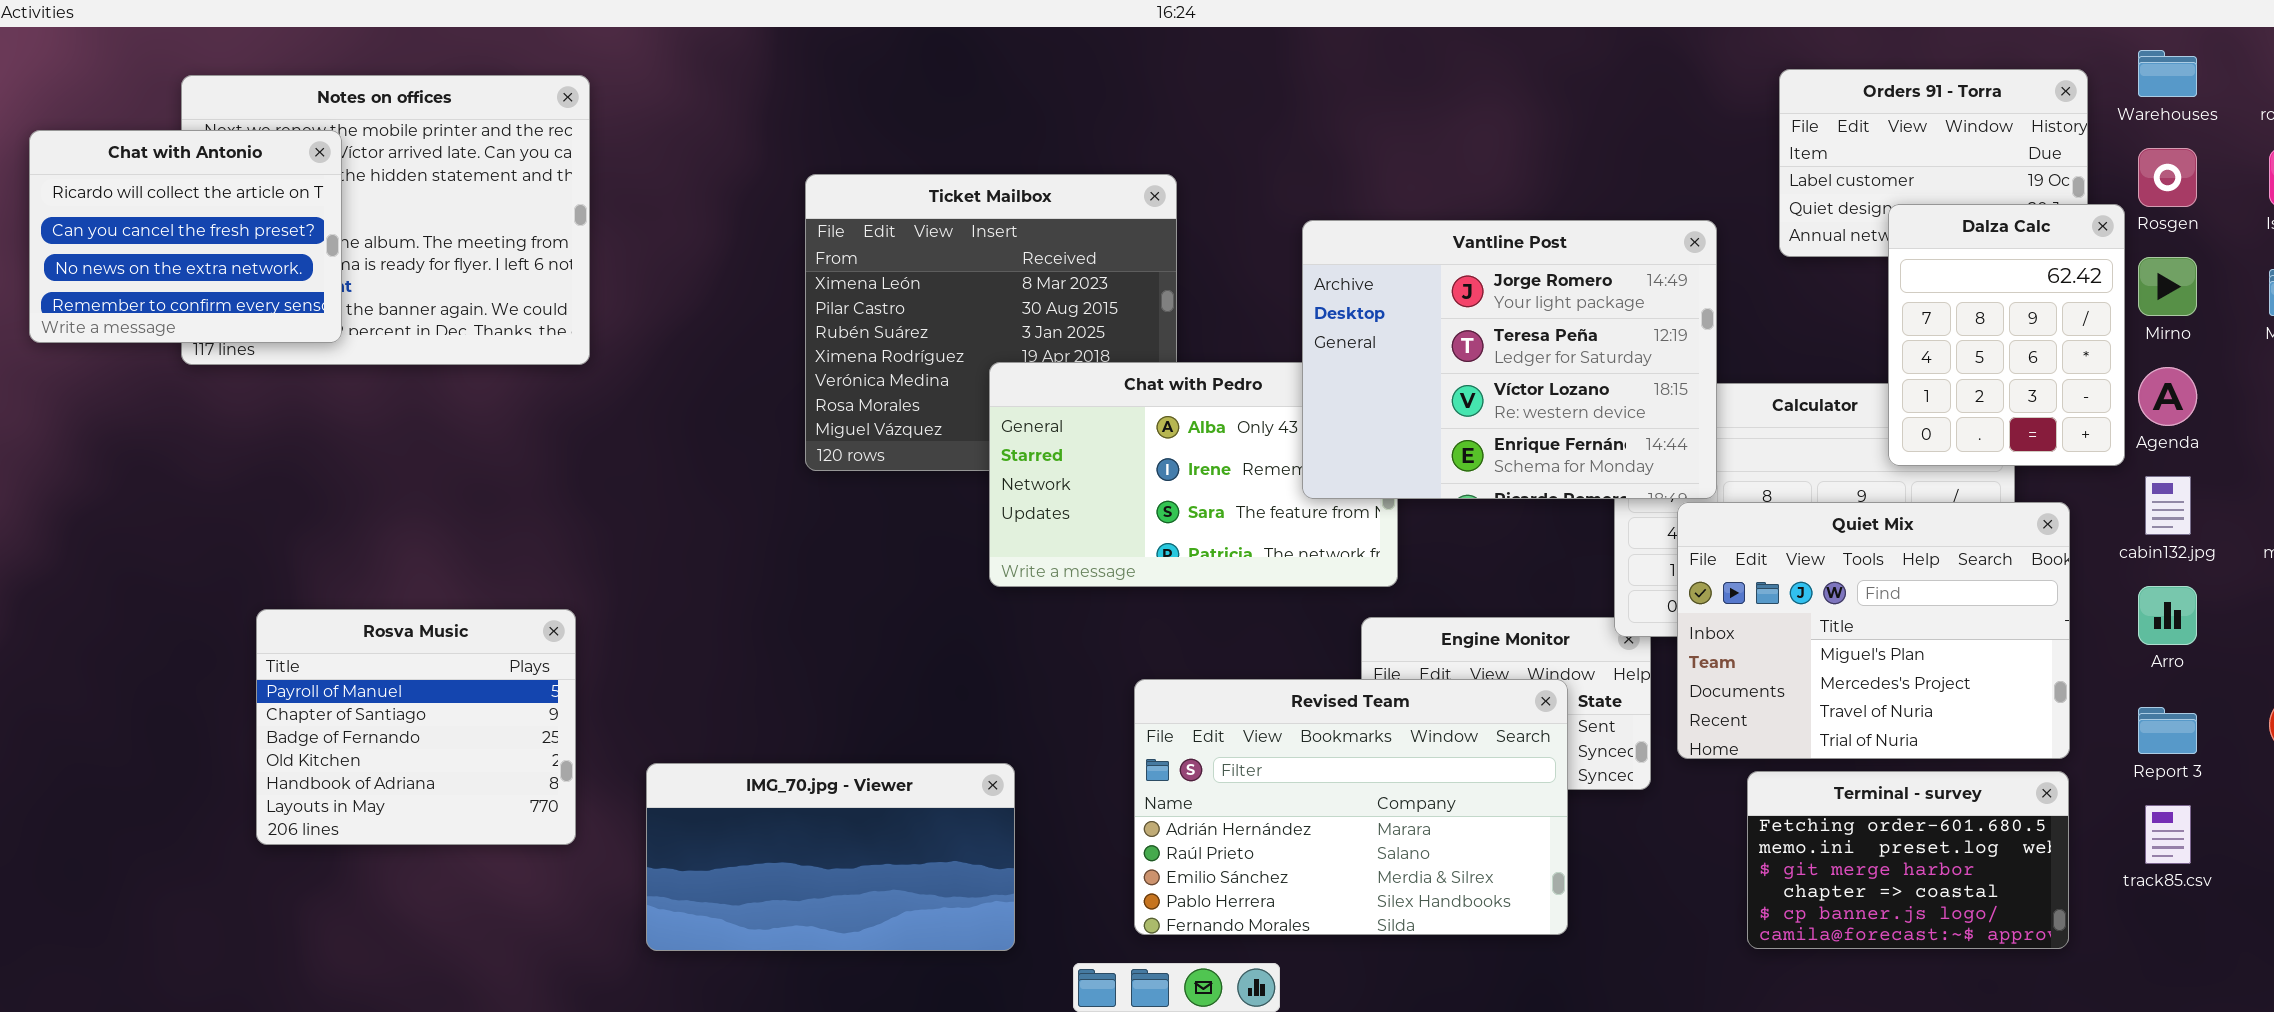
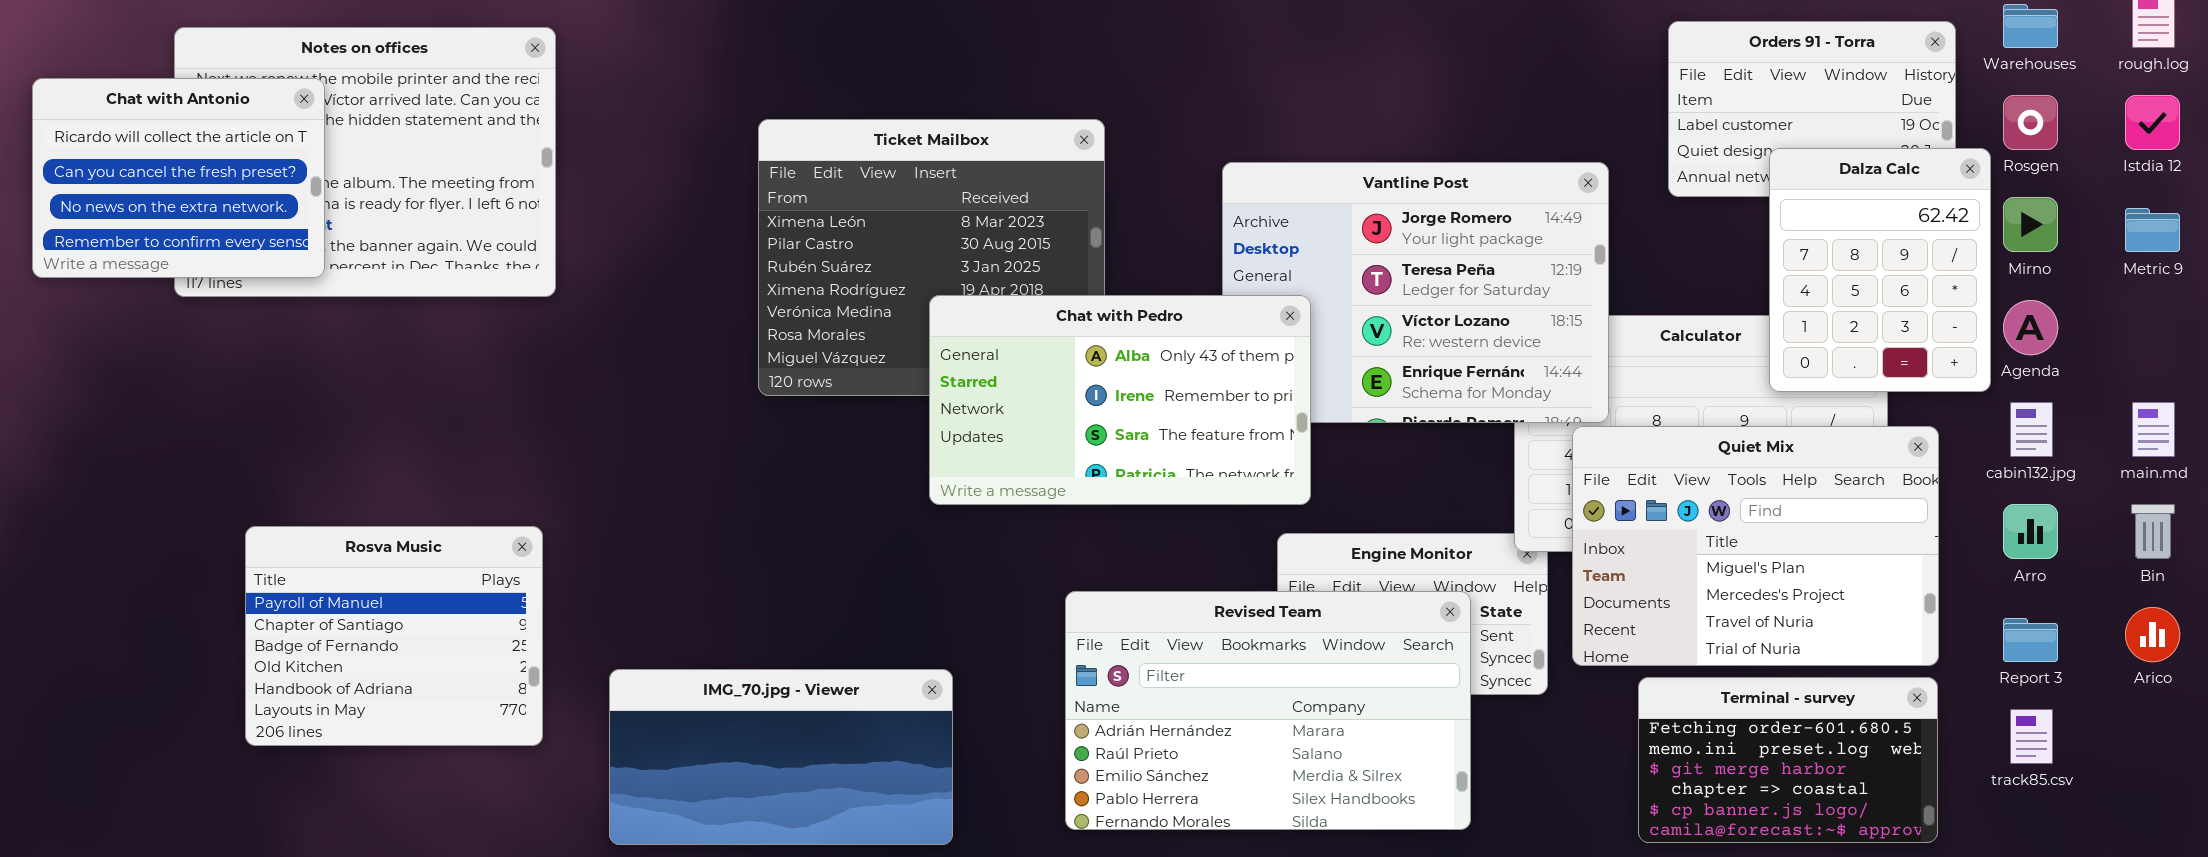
Chat with Pedro: [989,362,1398,587] -> [929,295,1311,505], raised

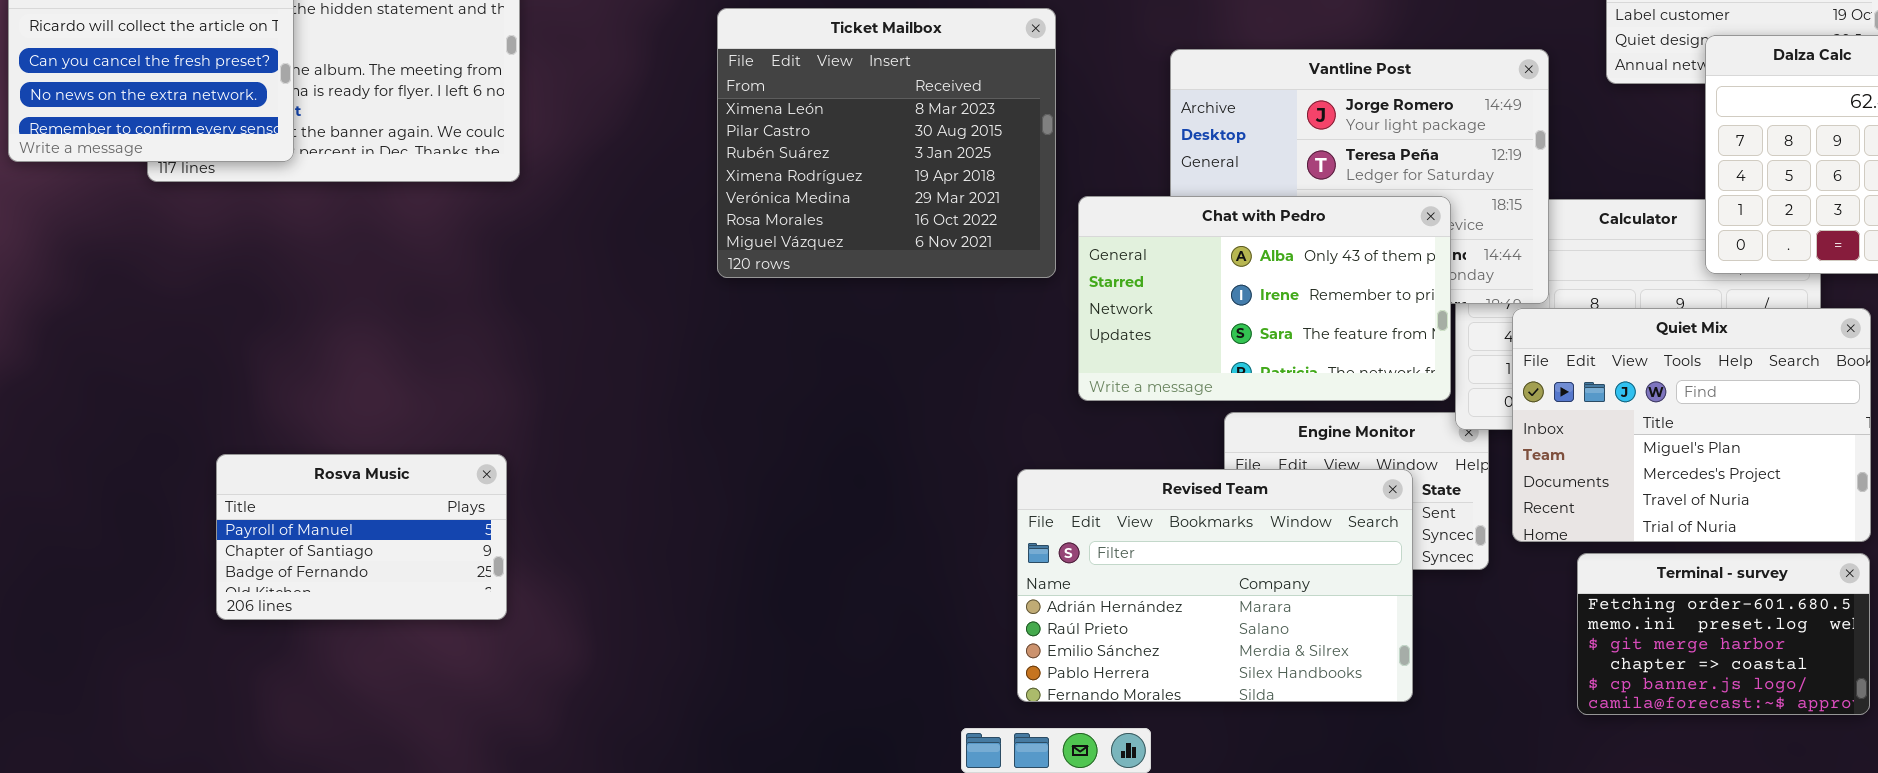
Chat with Pedro: [929,295,1311,505] -> [1078,196,1451,401], moved
Rosva Music: [245,526,543,746] -> [216,454,507,620], resized
IMG_70.jpg - Viewer: [609,669,953,845] -> none, closed

